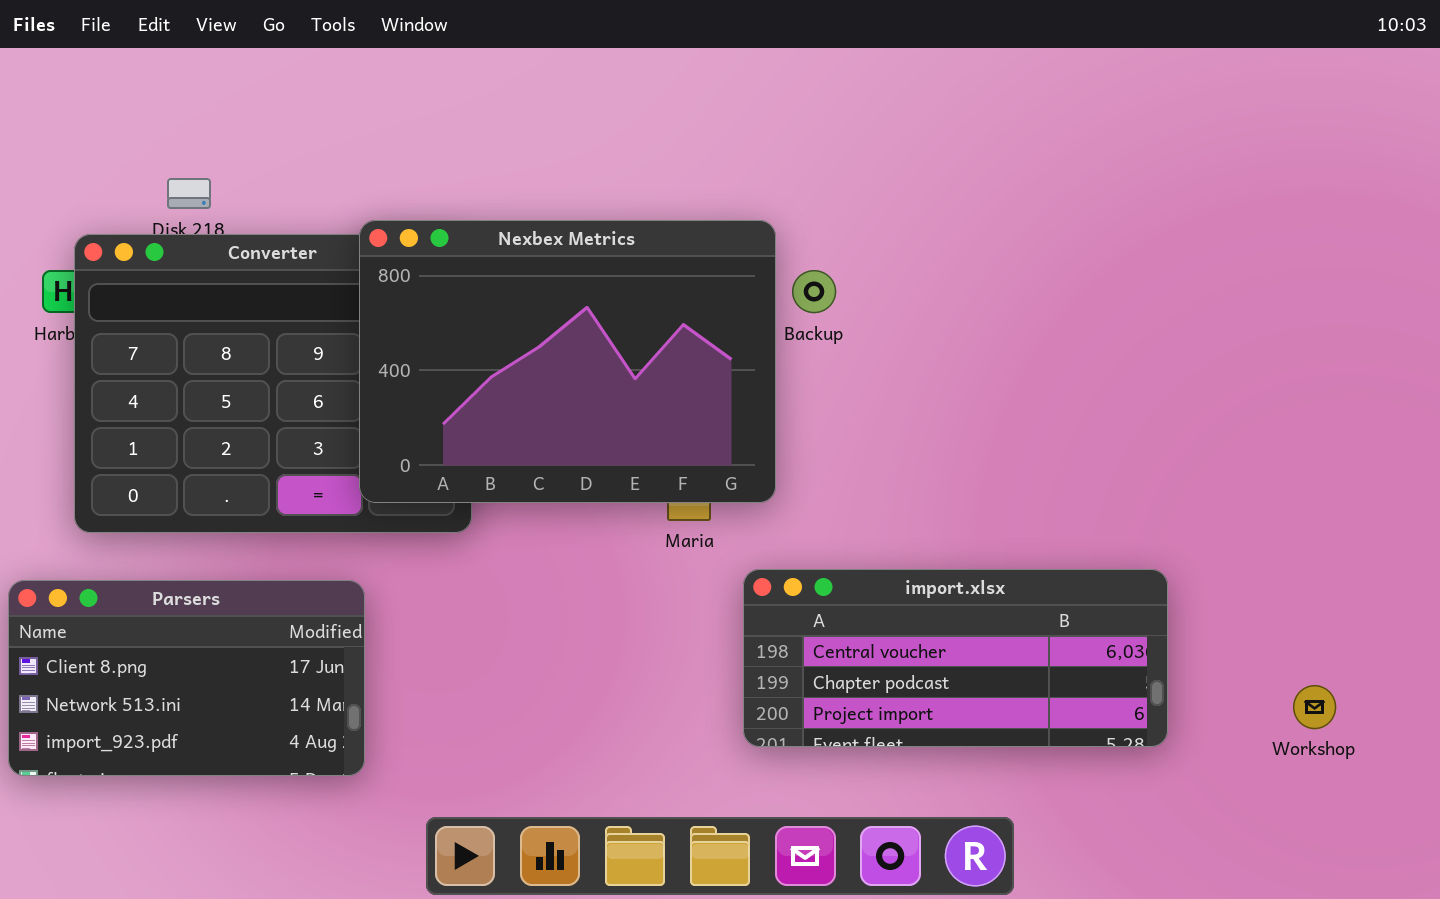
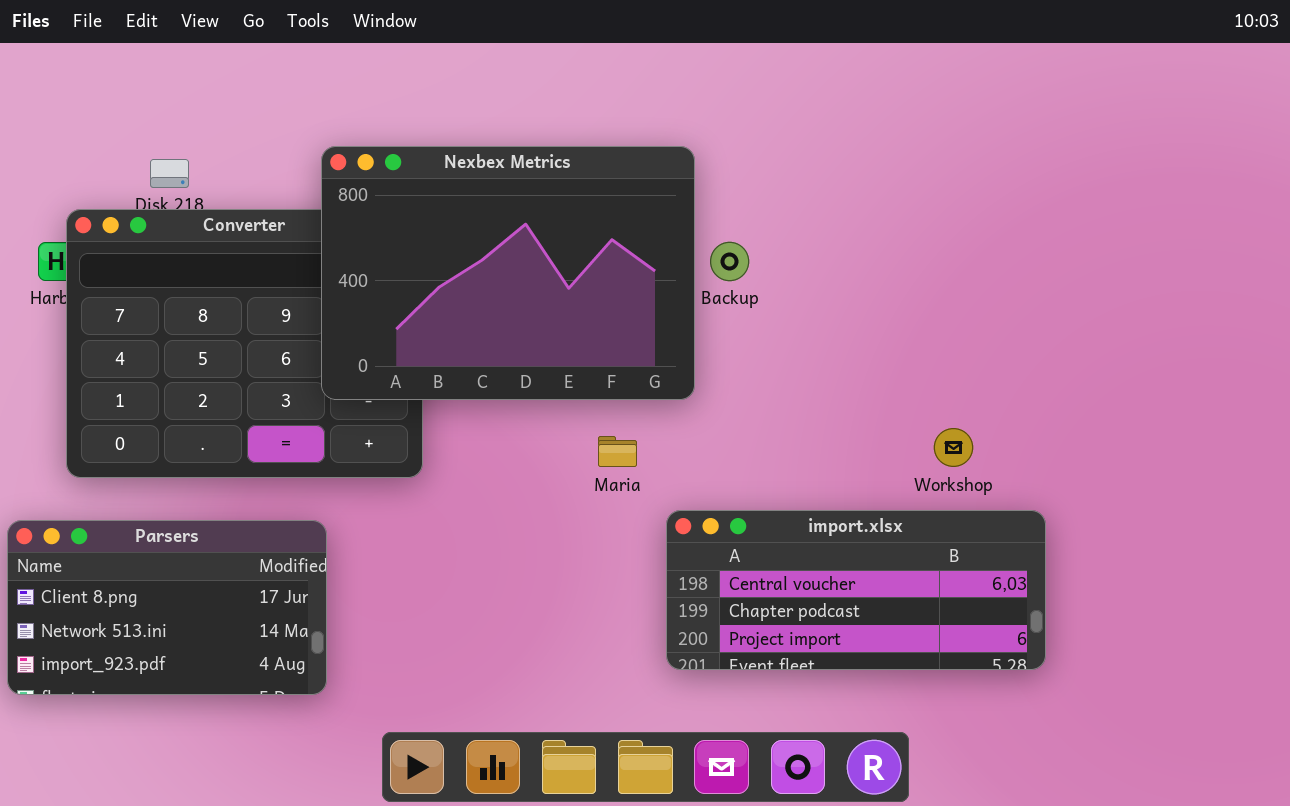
Nexbex Metrics: [359,220,776,503] -> [321,146,695,400], moved
Workshop: [1293,685,1336,729] -> [934,428,973,467], moved

